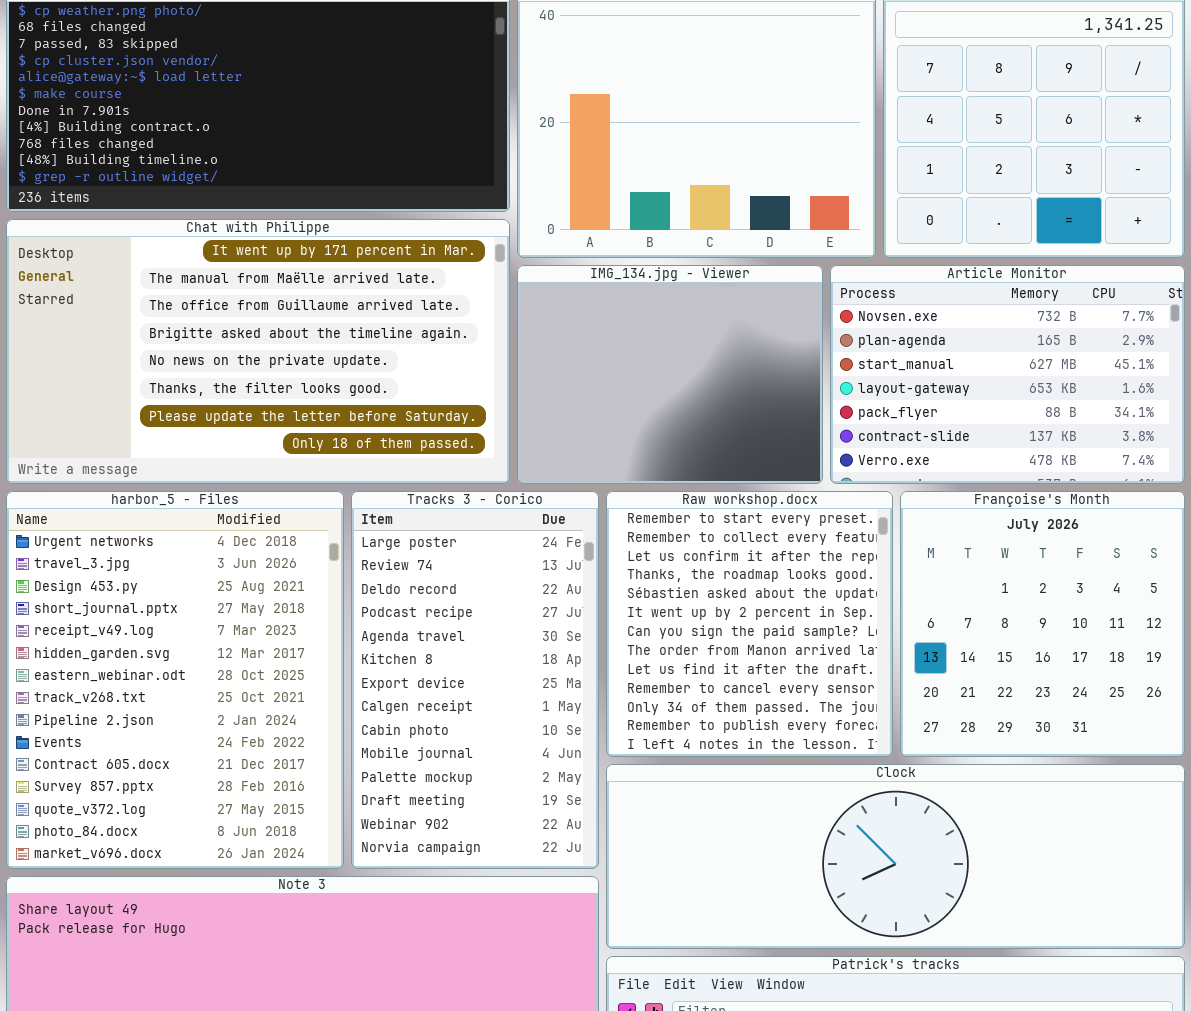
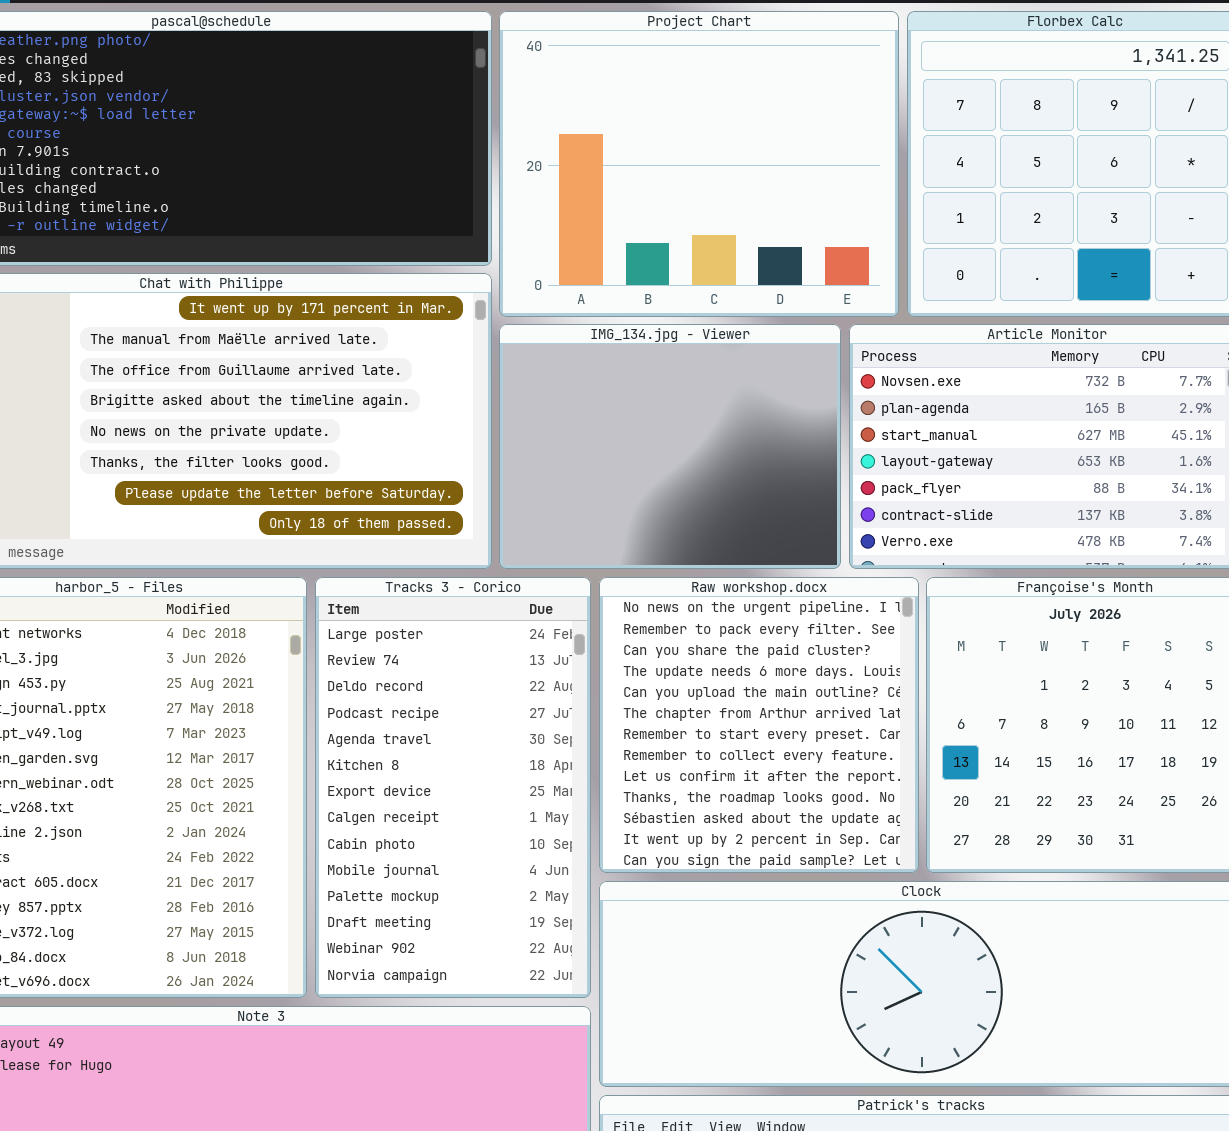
Raw workshop.docx: [606,491,893,757] -> [599,577,919,873], scrolled up 6 rows

